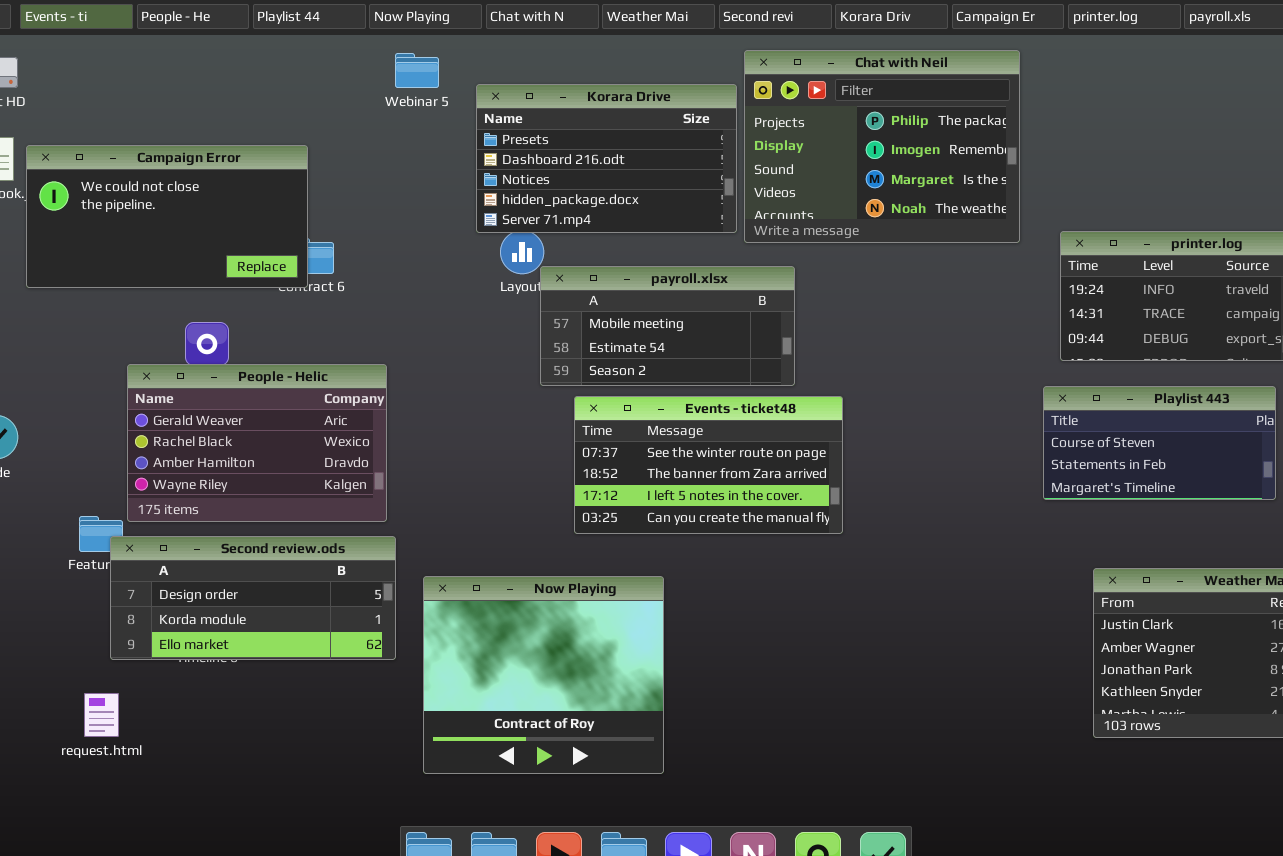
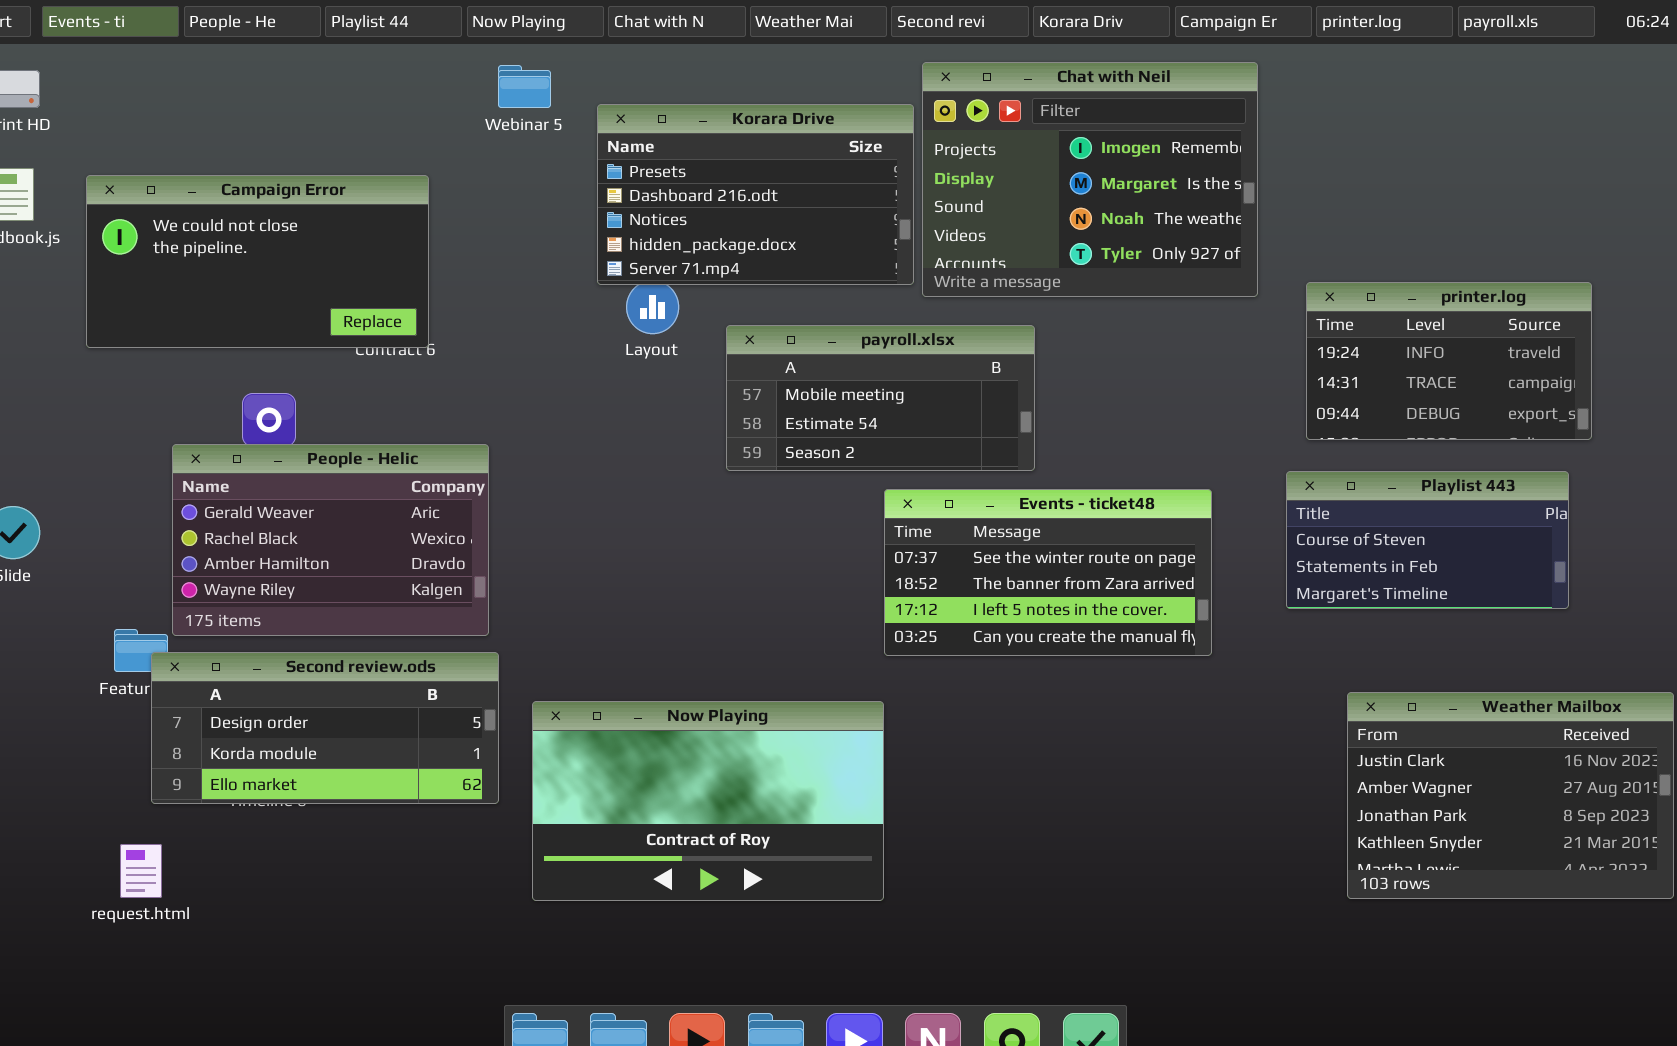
Chat with Neil: [744,50,1020,243] -> [922,62,1258,297], scrolled down 1 row
Campaign Error: [26,145,308,288] -> [86,175,429,348], moved
payroll.xlsx: [540,266,795,386] -> [726,325,1035,471], moved
Events - ticket48: [574,396,843,534] -> [884,489,1212,656], moved
Now Playing: [423,576,664,774] -> [532,701,884,901], resized

